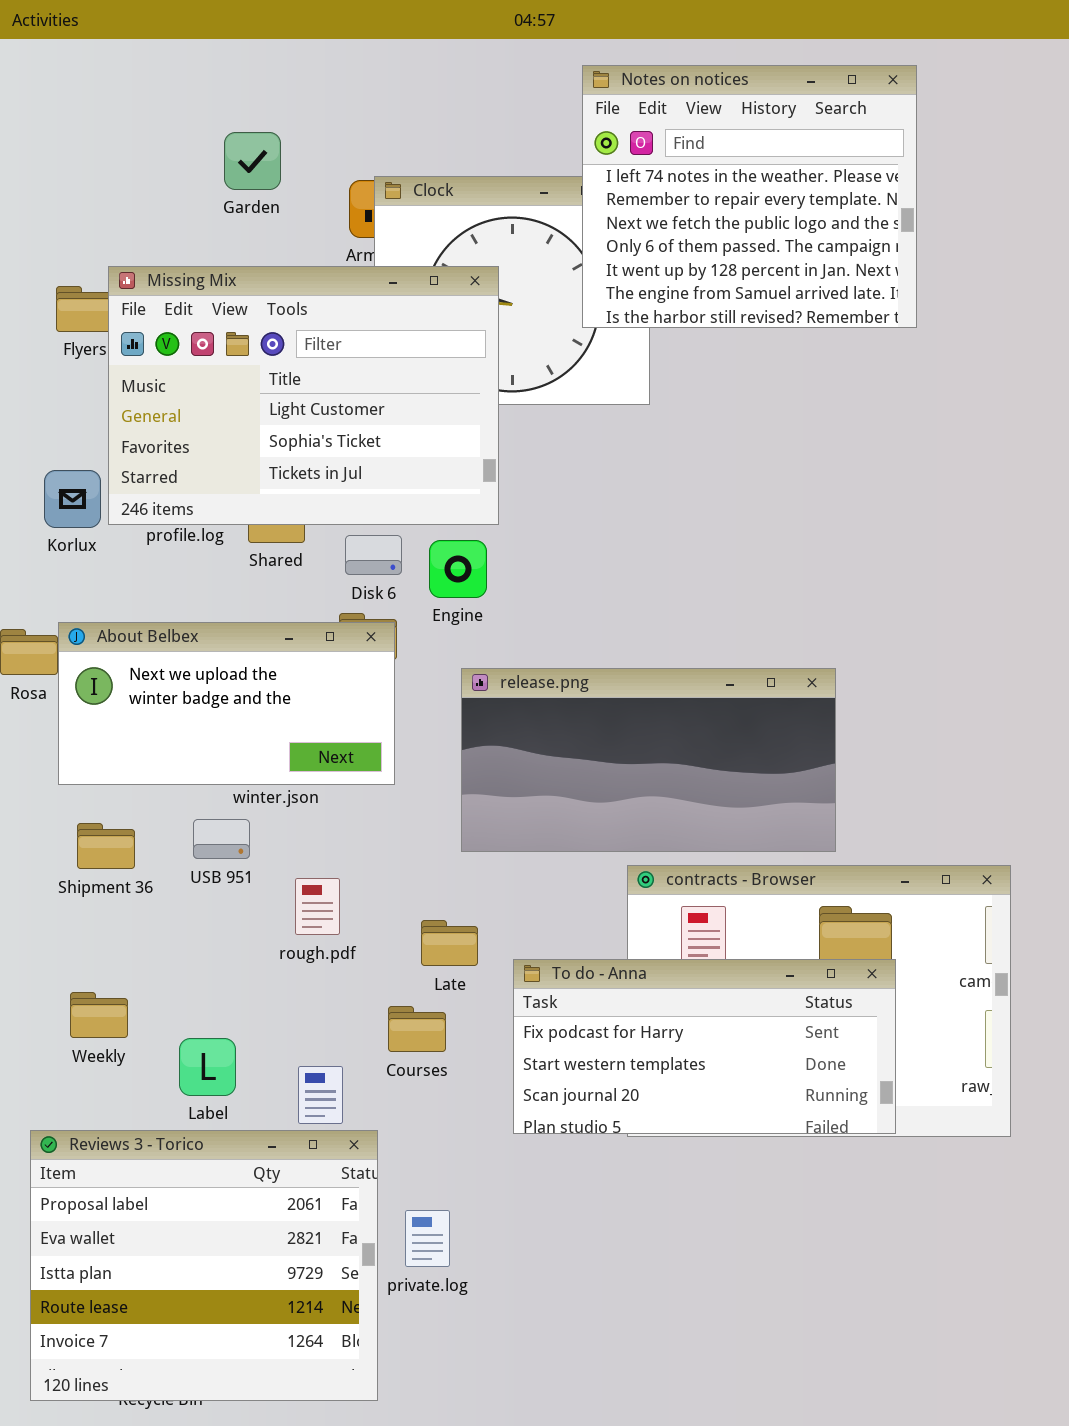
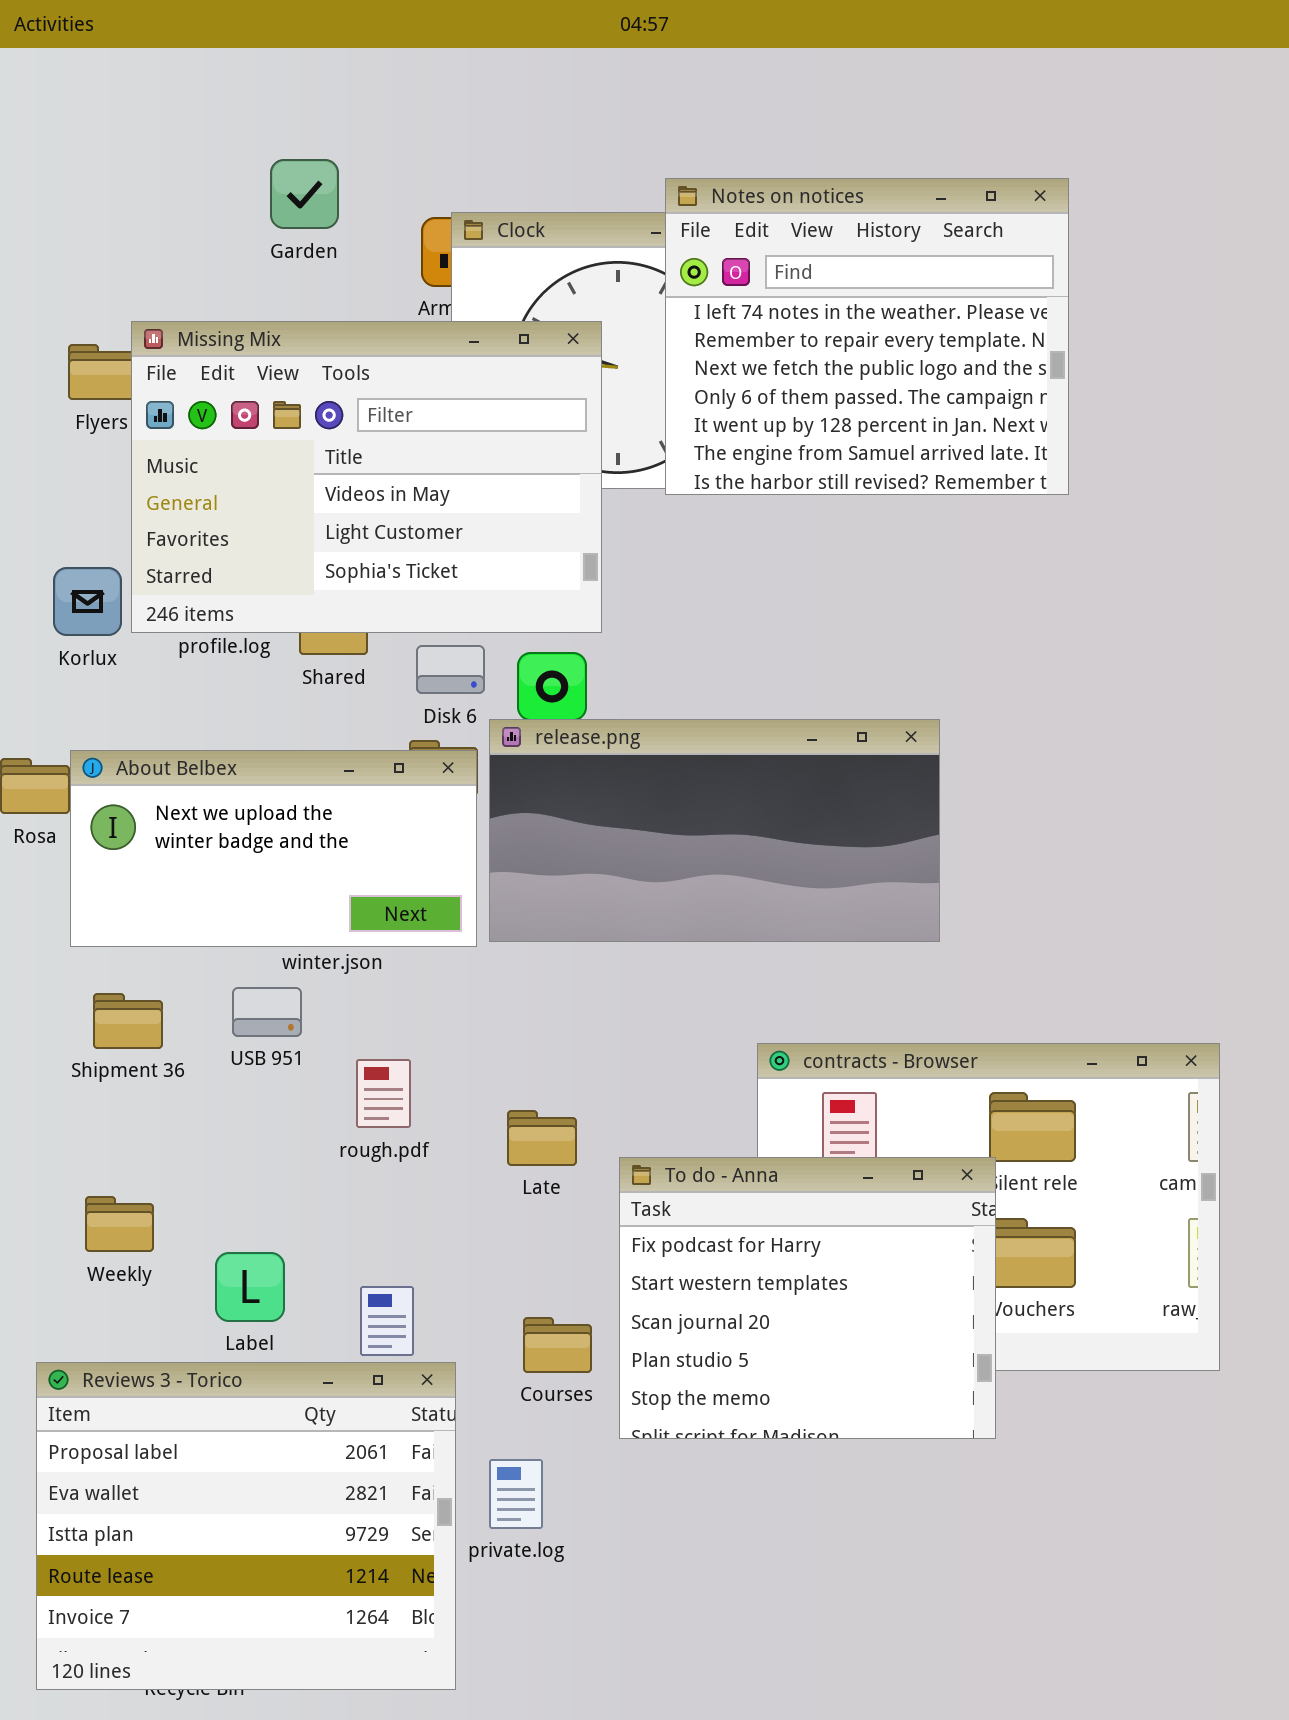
Notes on notices: [582,65,917,328] -> [665,178,1069,495], moved
Missing Mix: [108,266,499,525] -> [131,321,602,633], scrolled up 1 row
release.png: [461,668,836,852] -> [489,719,940,942], moved
To do - Anna: [513,959,896,1134] -> [619,1157,996,1439], resized
Courses: [388,1006,446,1052] -> [523,1317,592,1373], moved

